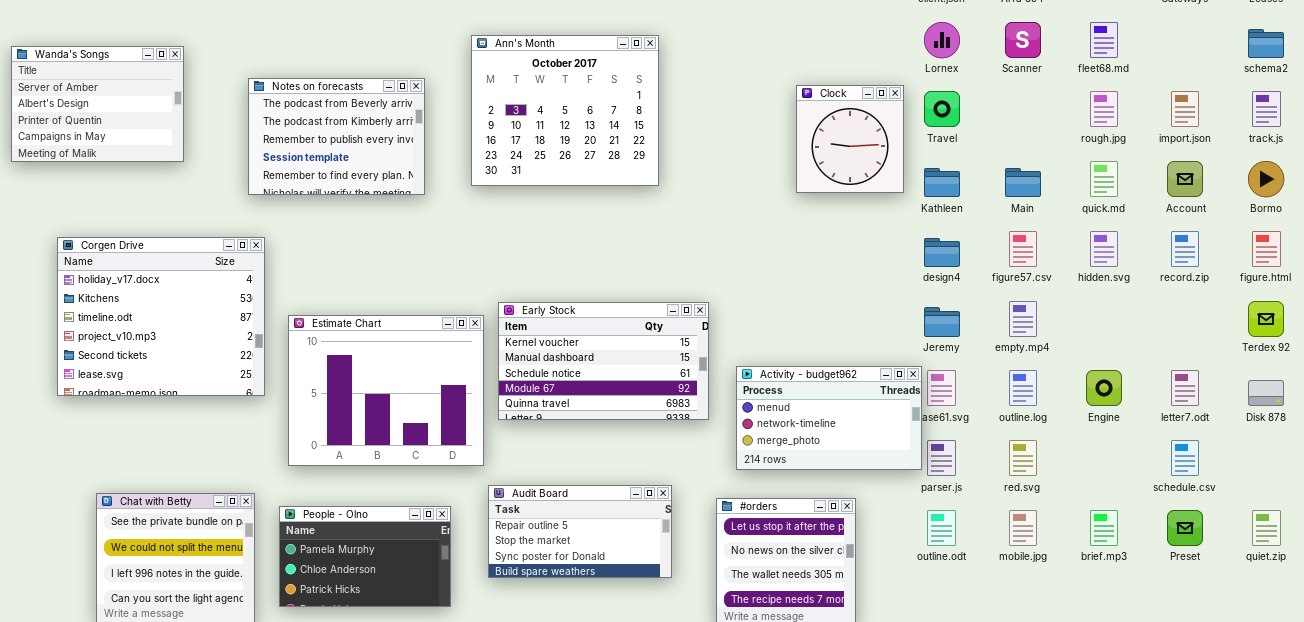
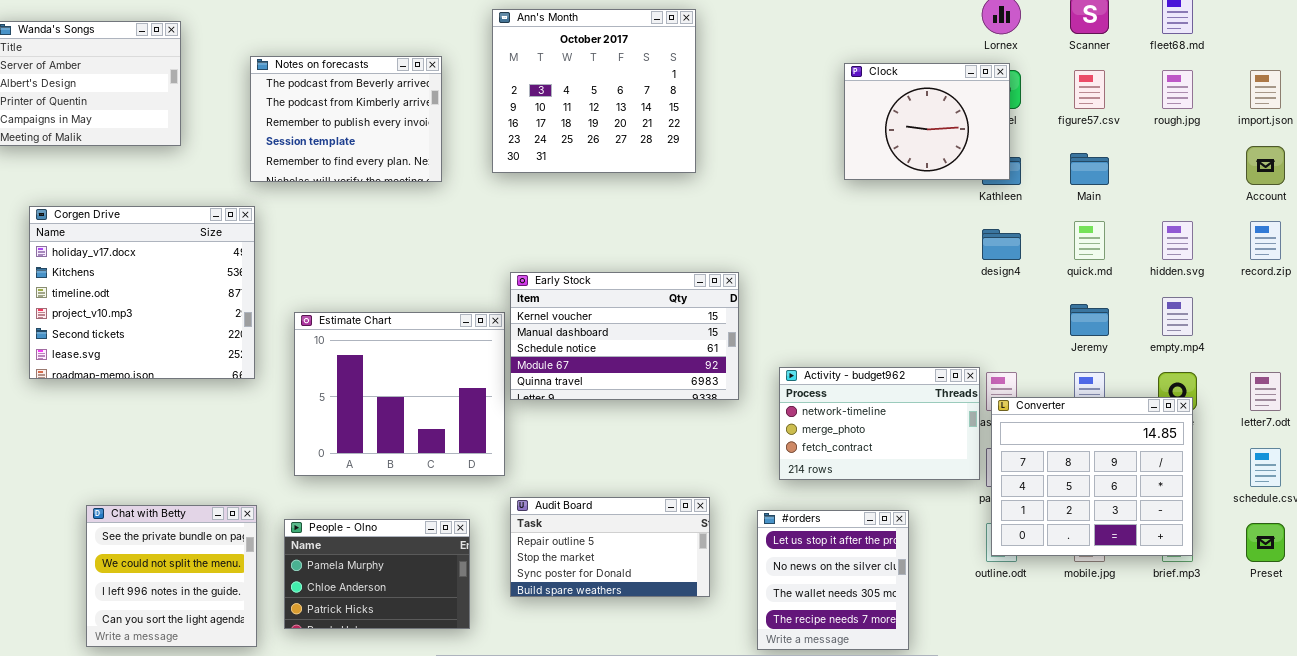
Clock: [796,85,904,193] -> [844,63,1010,180], resized
quick.md: [1090,161,1118,197] -> [1074,221,1105,260], moved
figure57.csv: [1009,231,1037,267] -> [1074,70,1105,109], moved
Corgen Drive: [57,237,265,396] -> [29,206,255,379], moved
empty.mp4: [1009,301,1037,337] -> [1162,297,1193,336], moved
Early Stock: [498,302,709,420] -> [510,272,739,400], moved
Jeremy: [924,307,960,337] -> [1070,304,1109,336], moved
Activity - budget962: [736,366,922,470] -> [779,367,980,480], scrolled down 1 row
Converter: none -> [991,397,1193,556], opened

